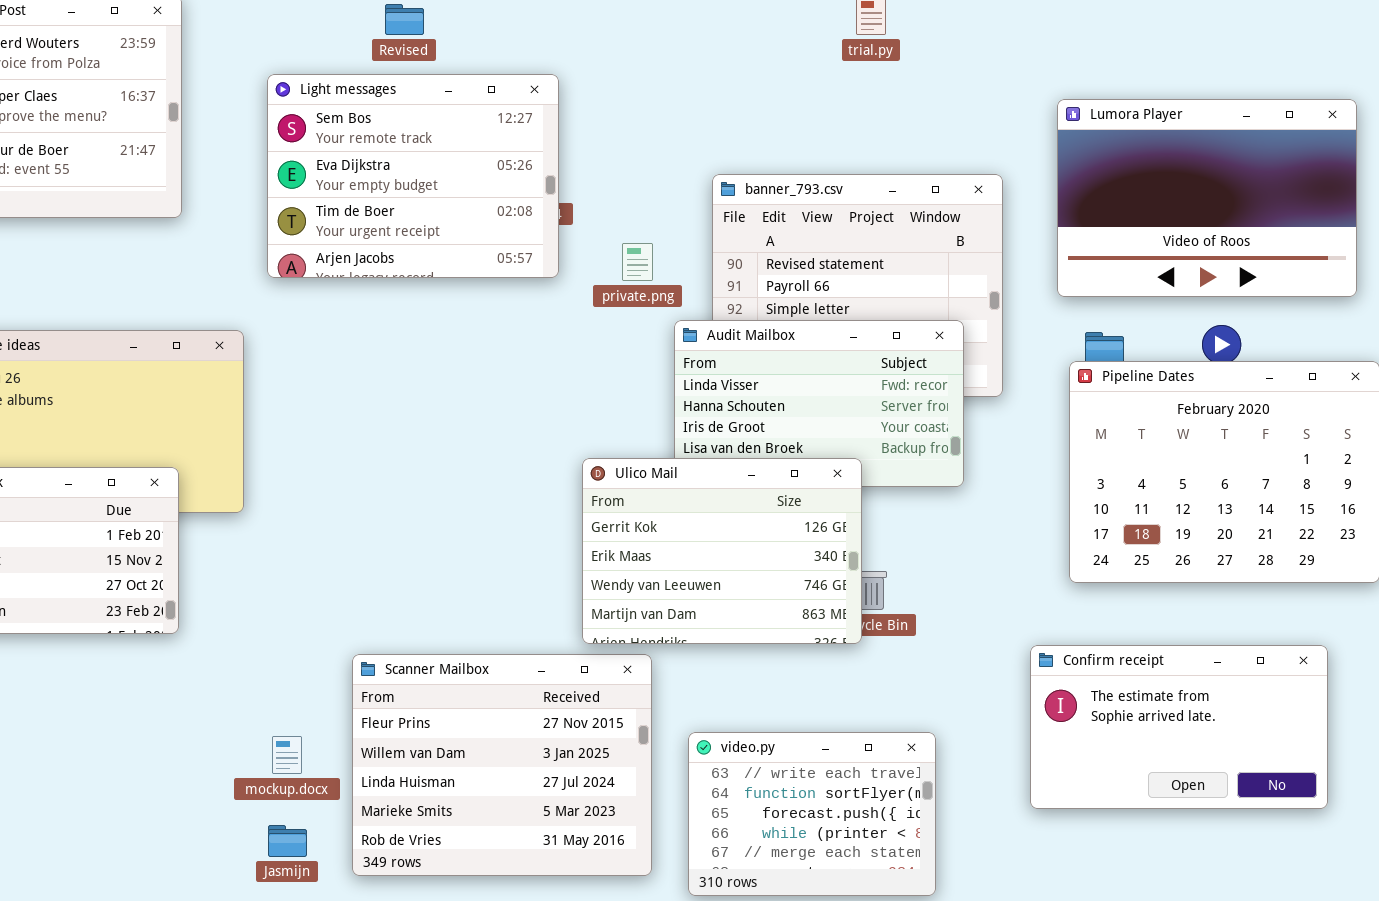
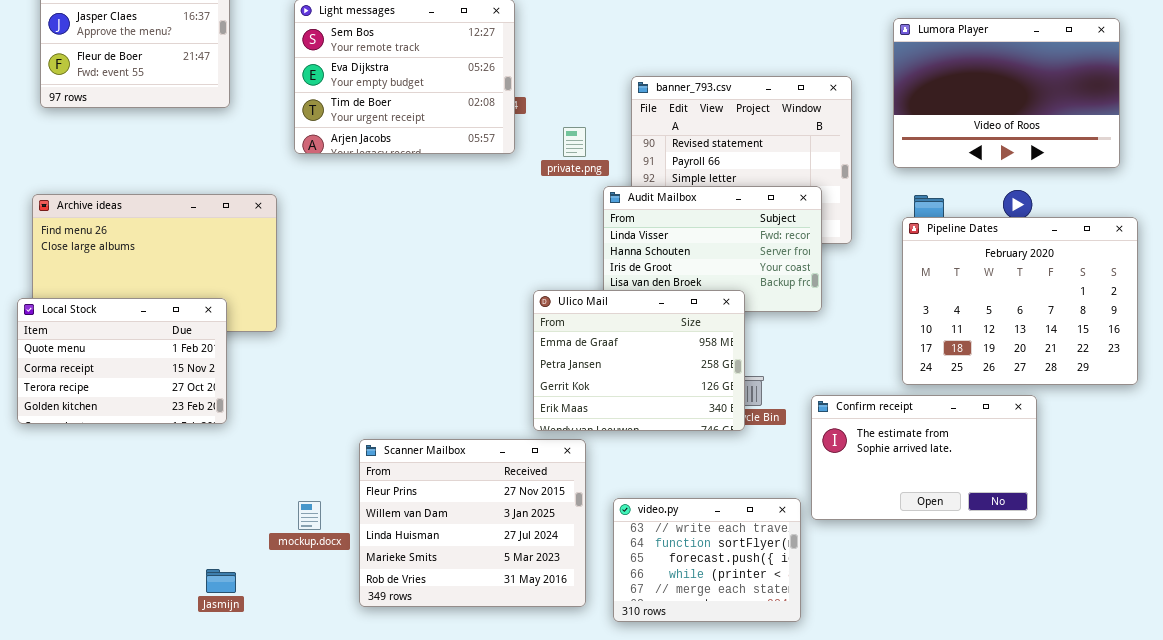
Ulico Mail: [582,458,862,644] -> [533,290,745,431], scrolled up 2 rows
Confirm receipt: [1030,645,1328,809] -> [811,395,1037,520], moved
Jasmijn: [268,825,307,857] -> [206,569,236,593], moved

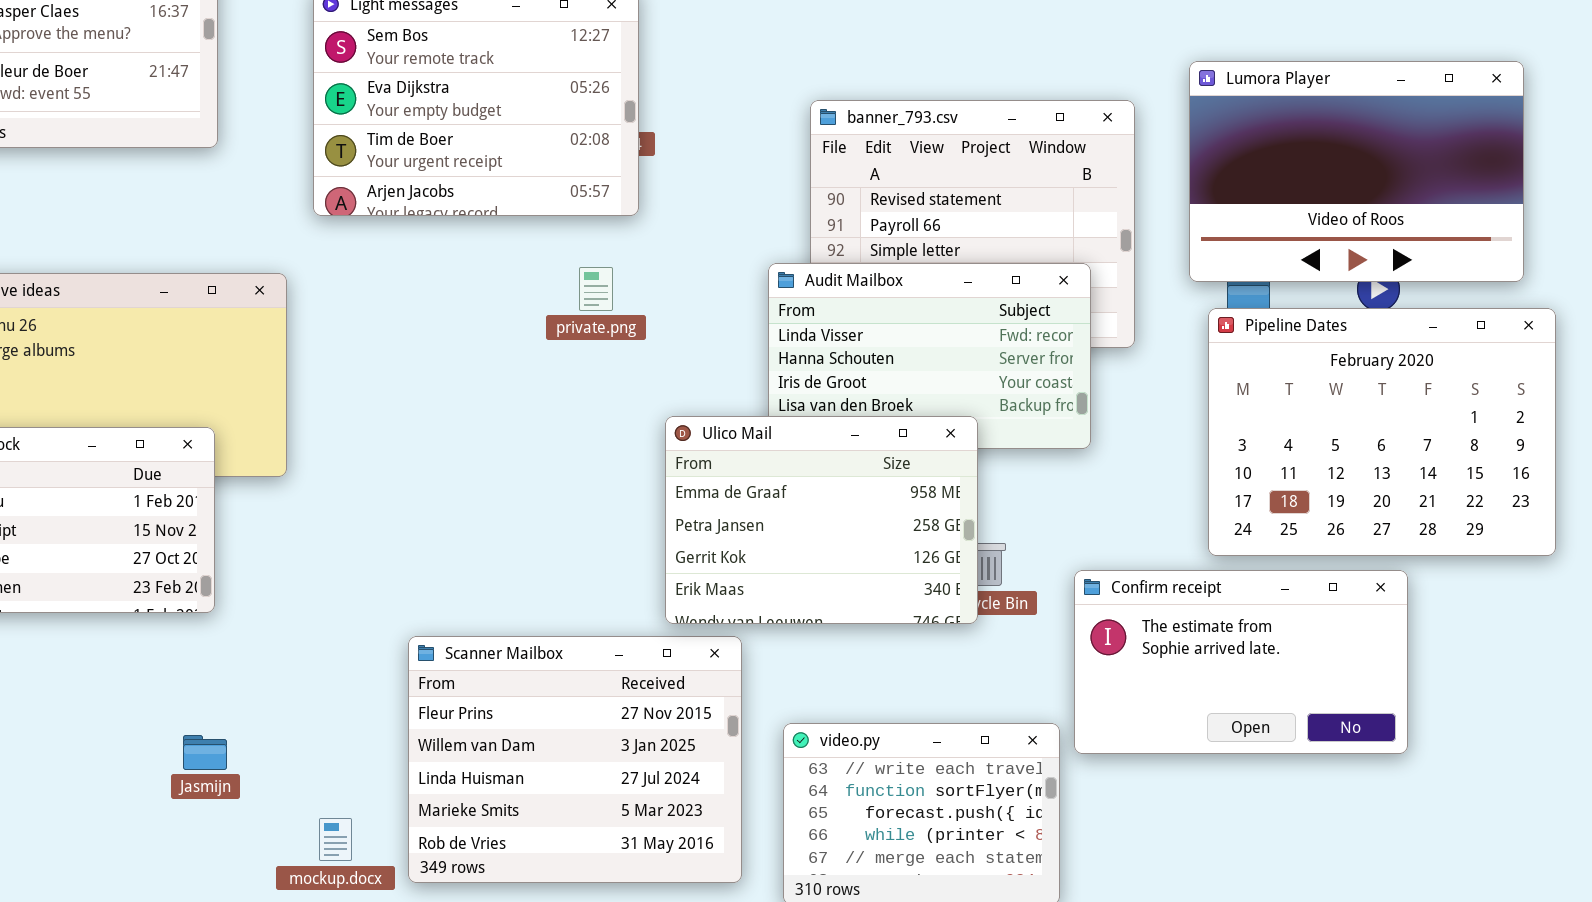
Lumora Player: [893,18,1120,168] -> [1189,61,1524,282], moved
private.png: [563,127,586,157] -> [579,267,613,311], moved
mockup.docx: [298,501,321,530] -> [319,818,352,861], moved
Jasmijn: [206,569,236,593] -> [183,735,227,770], moved

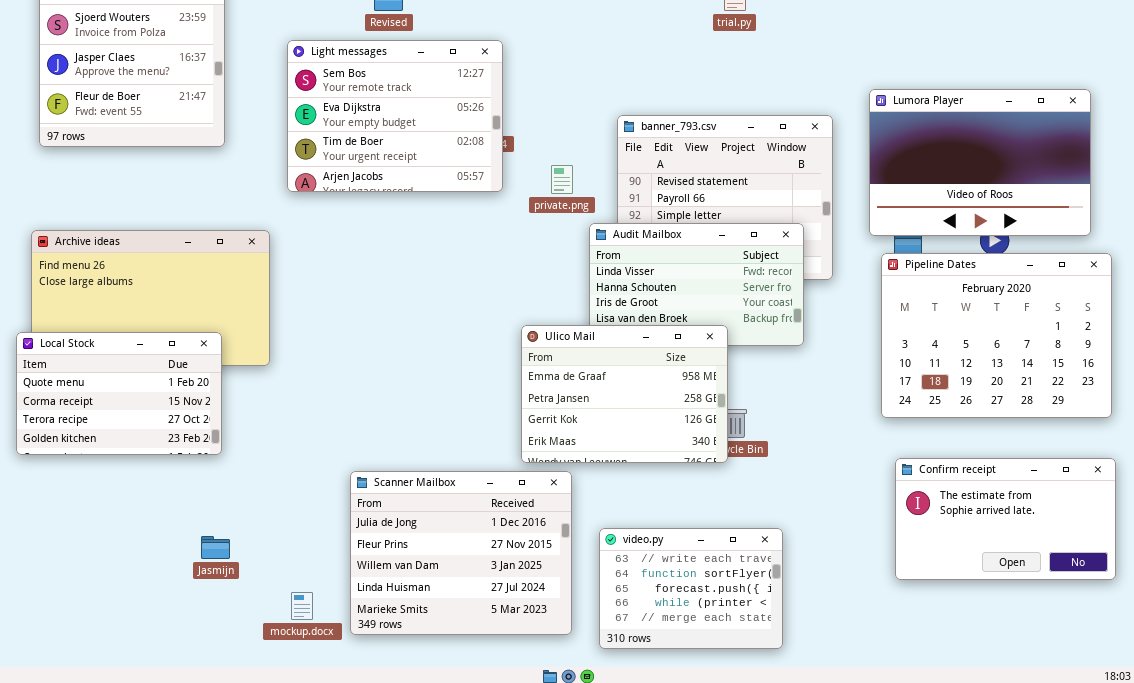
private.png: [579,267,613,311] -> [551,165,573,194], moved
Confirm receipt: [1074,570,1408,754] -> [895,458,1116,580], moved
Scanner Mailbox: [408,636,742,883] -> [350,471,572,635], scrolled up 1 row

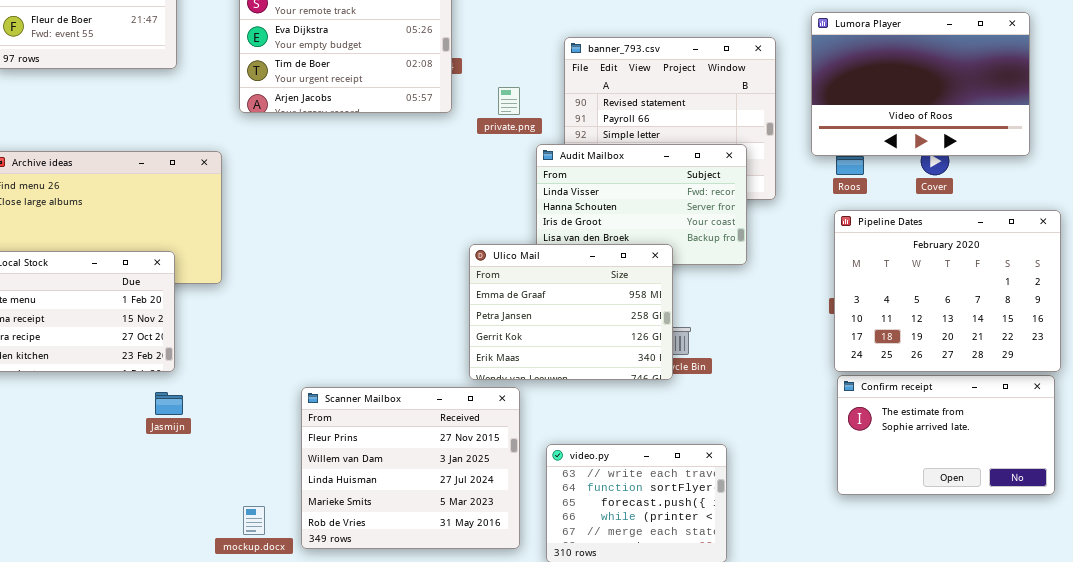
Pipeline Dates: [881,253,1112,418] -> [834,210,1061,372], moved
Scanner Mailbox: [350,471,572,635] -> [301,387,520,549], scrolled down 1 row
Jasmijn: [201,536,230,559] -> [155,392,183,415], moved

